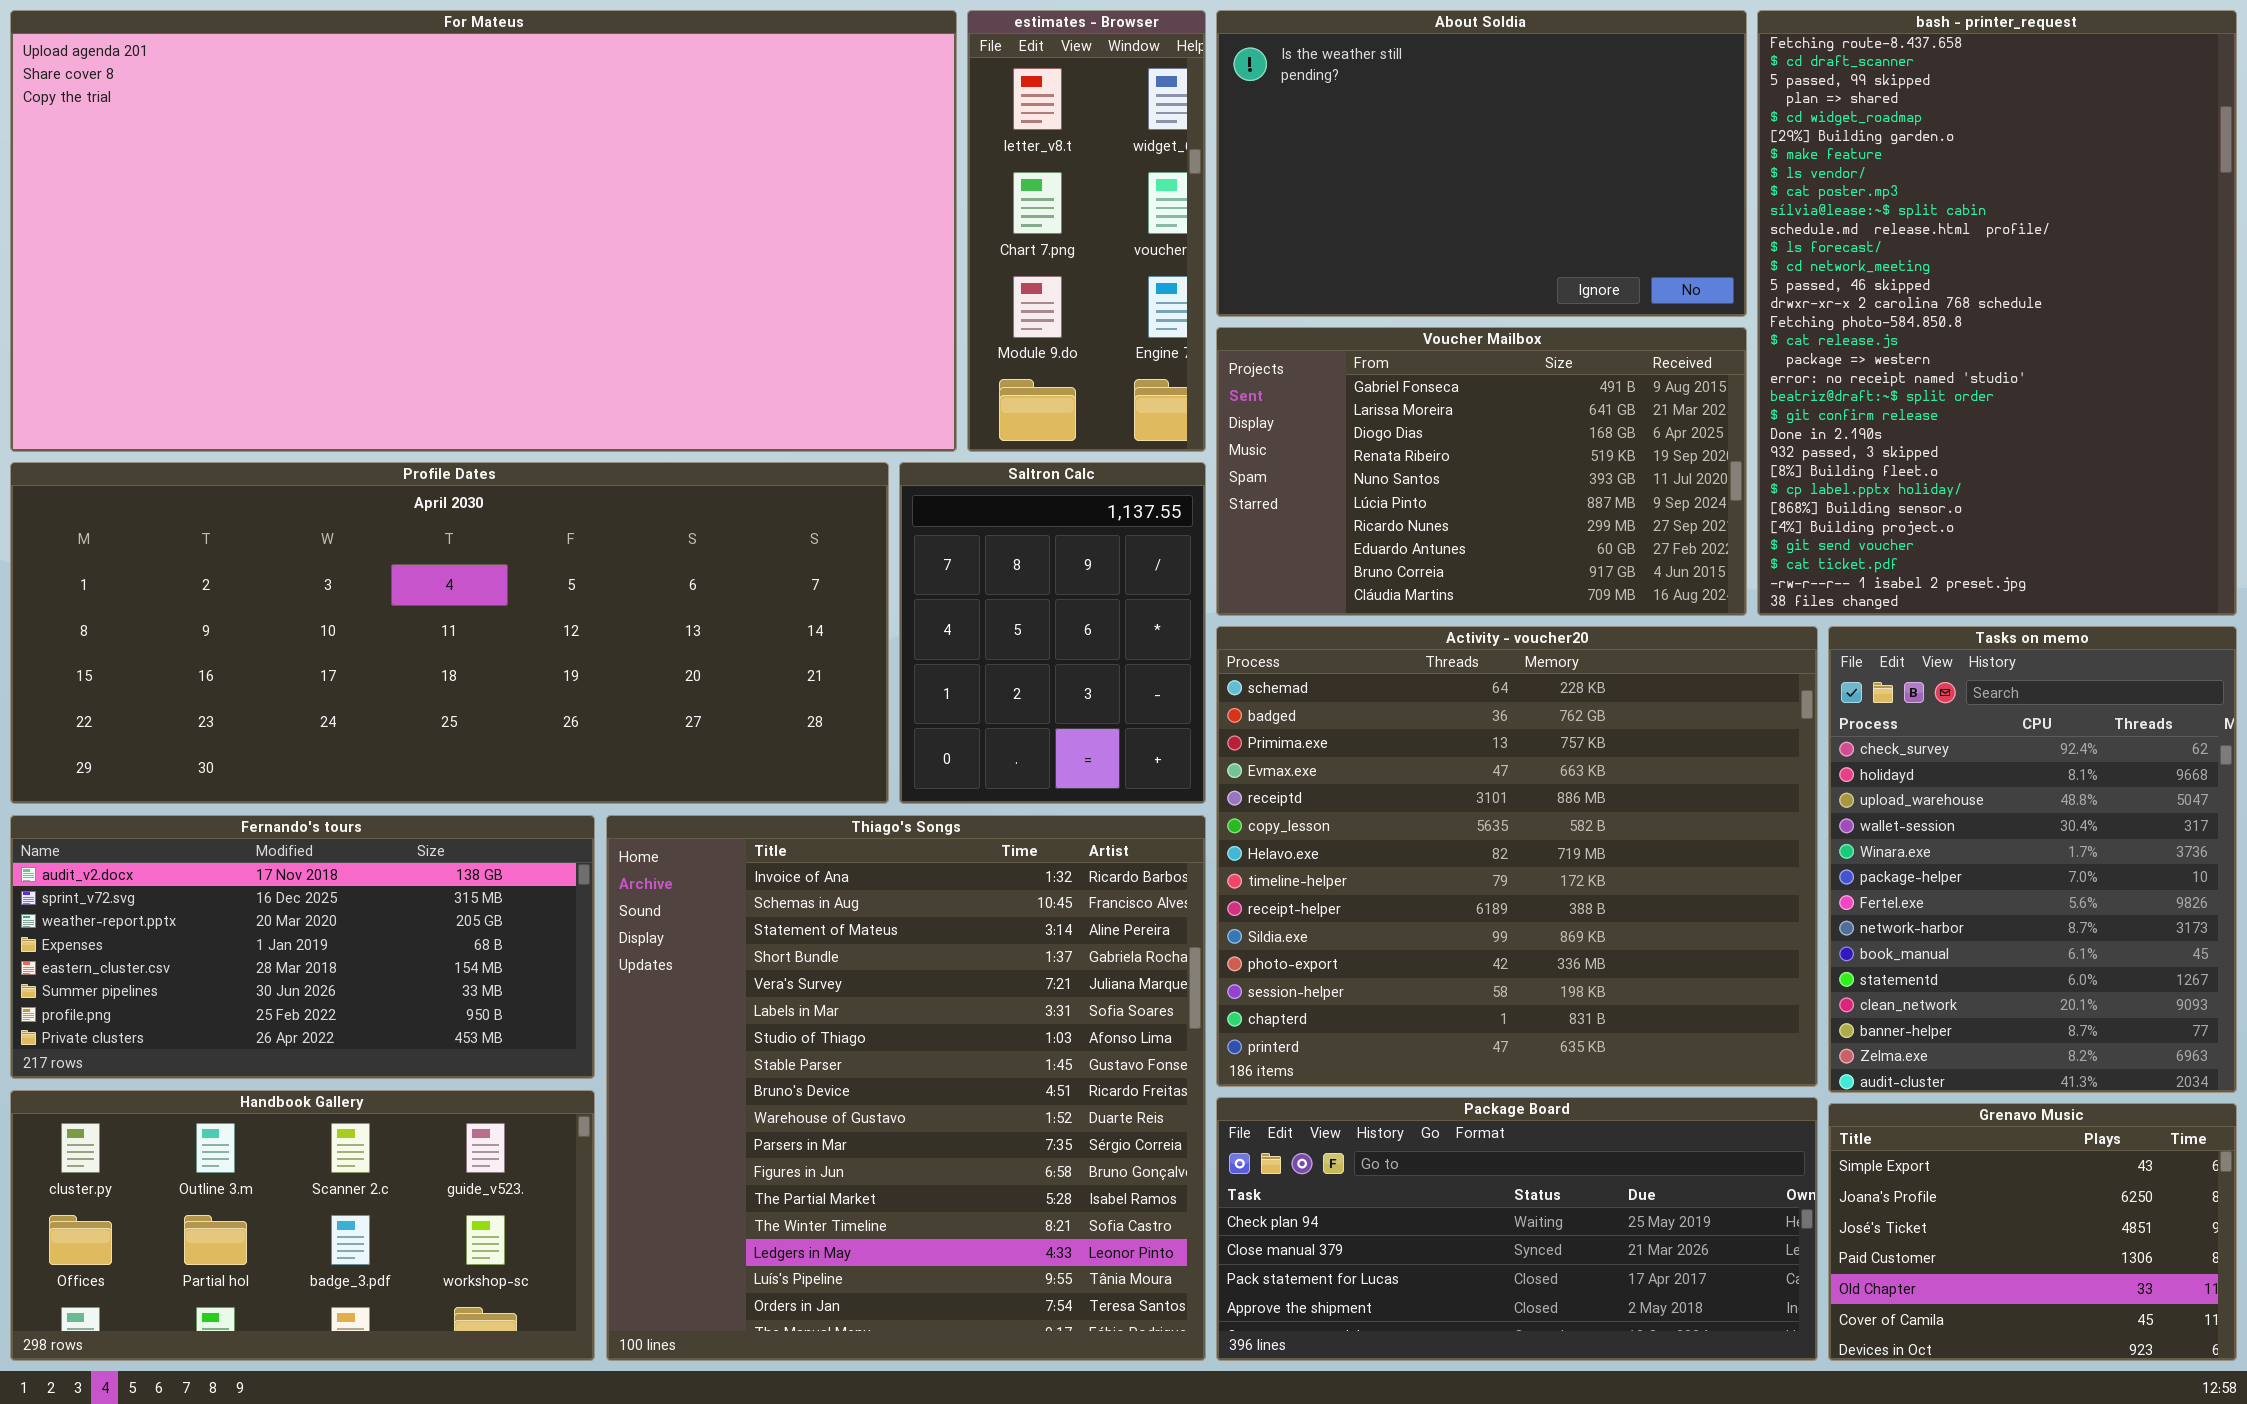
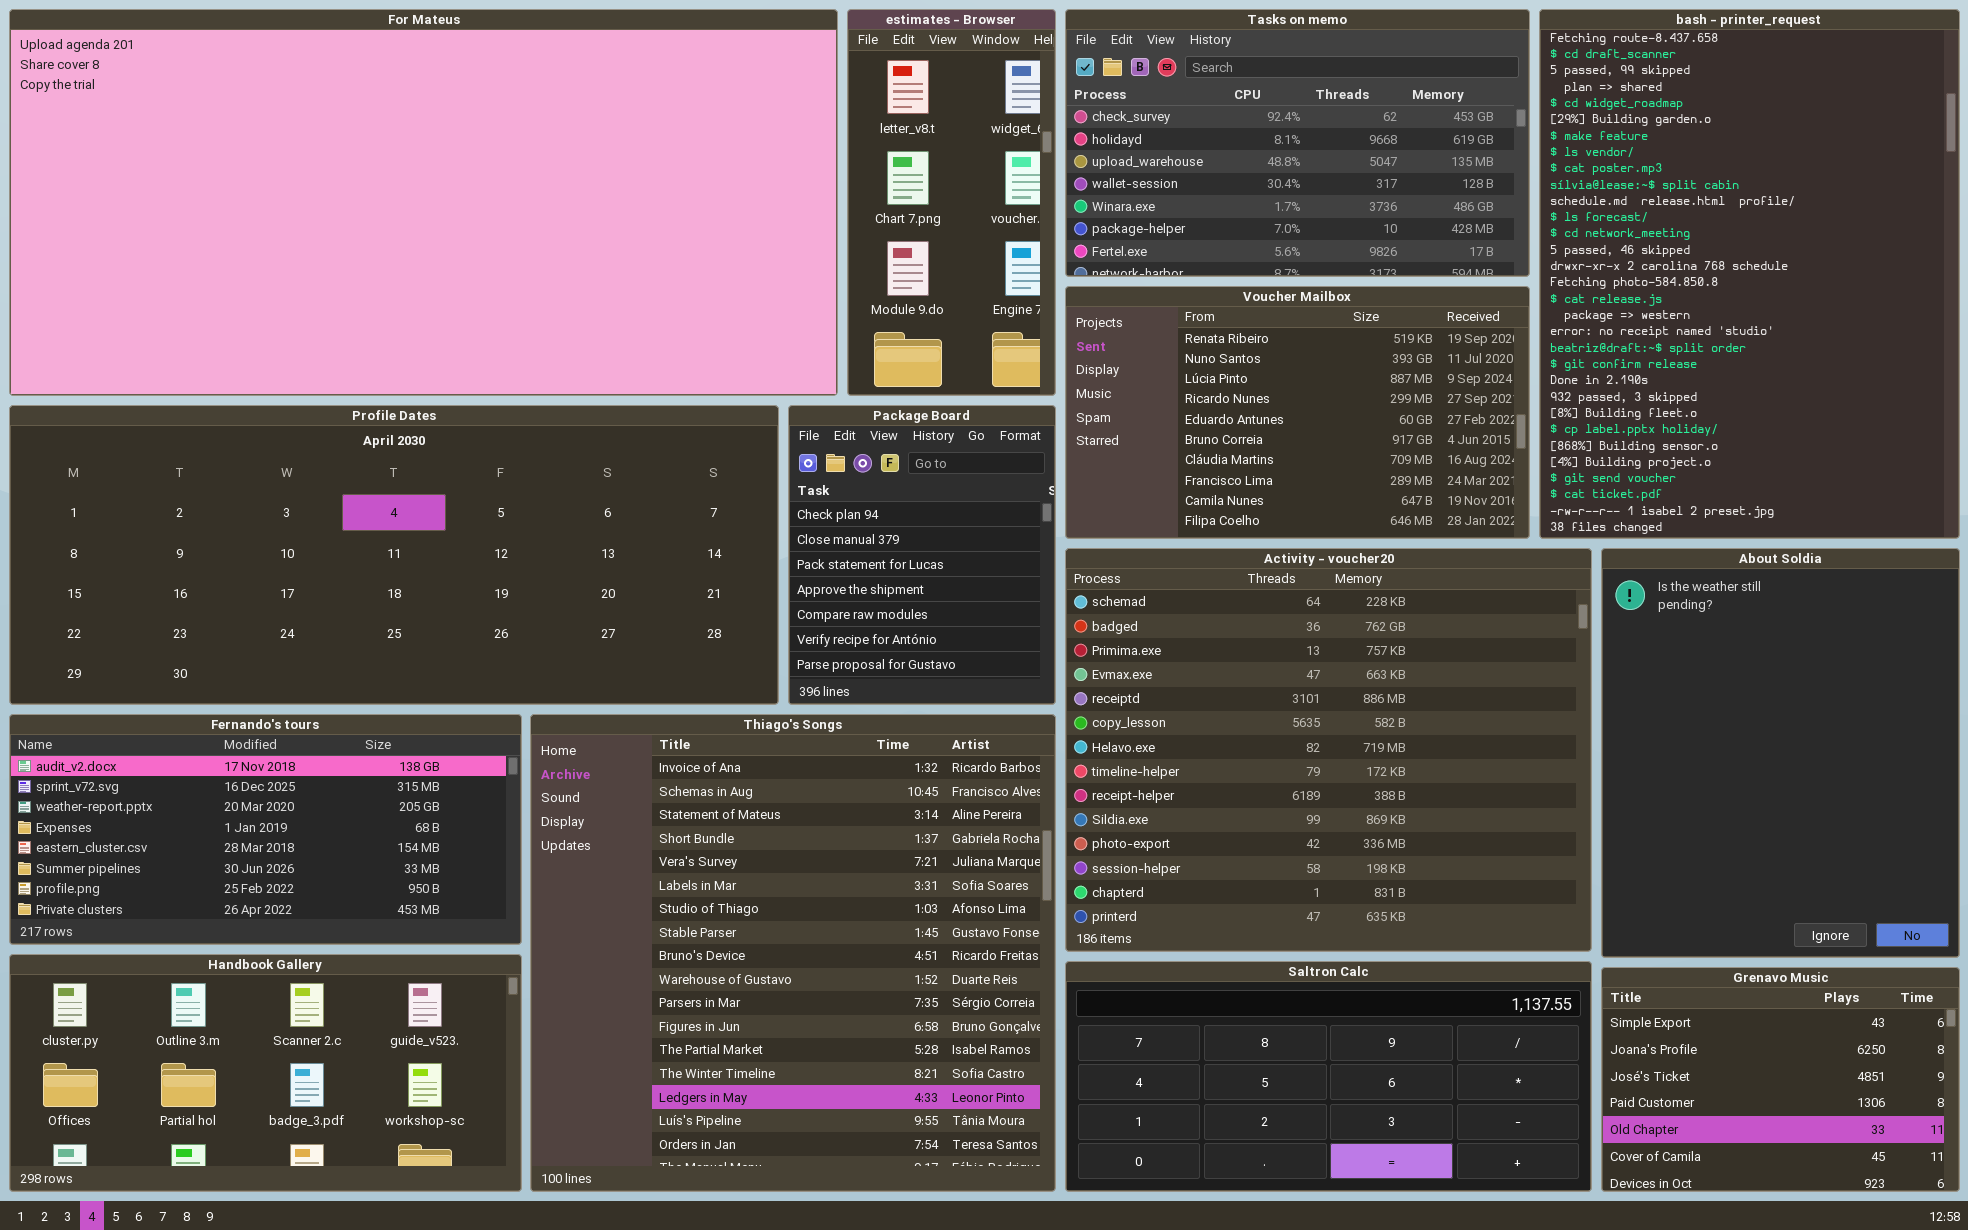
About Soldia: [1216,10,1747,317] -> [1601,548,1960,958], moved, resized
Voucher Mailbox: [1216,327,1747,616] -> [1065,286,1530,539], scrolled down 3 rows
Saltron Calc: [899,462,1206,804] -> [1065,961,1592,1192], moved, resized
Tasks on memo: [1828,626,2237,1093] -> [1065,9,1530,277], moved, resized
Package Board: [1216,1097,1818,1361] -> [788,405,1056,705], moved, resized

